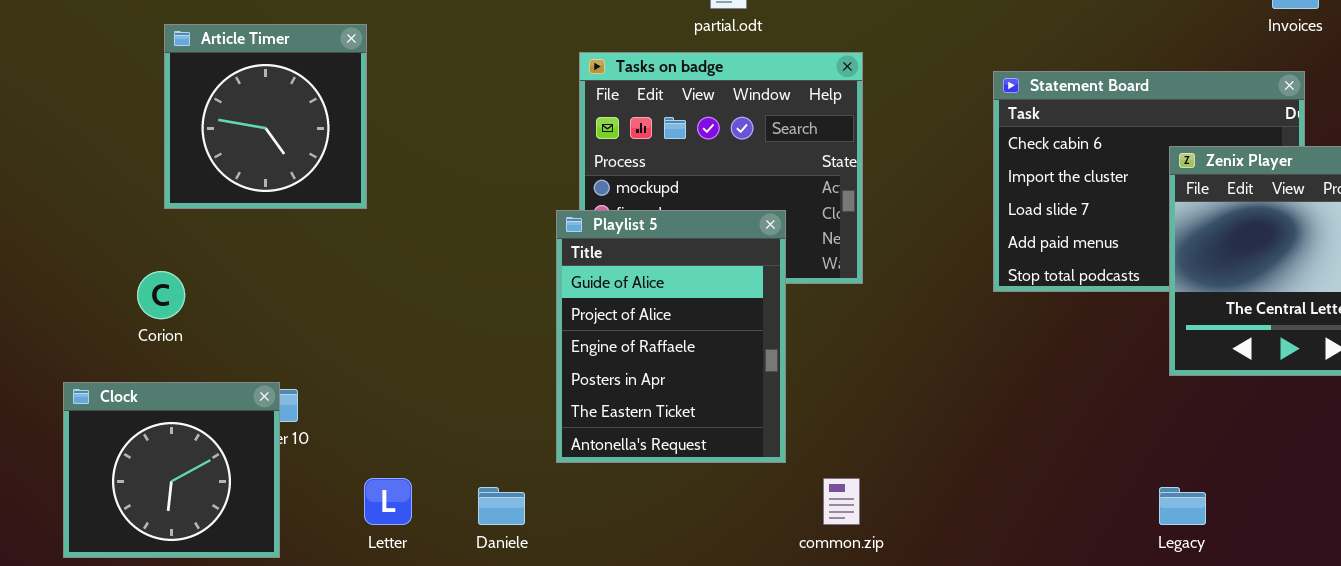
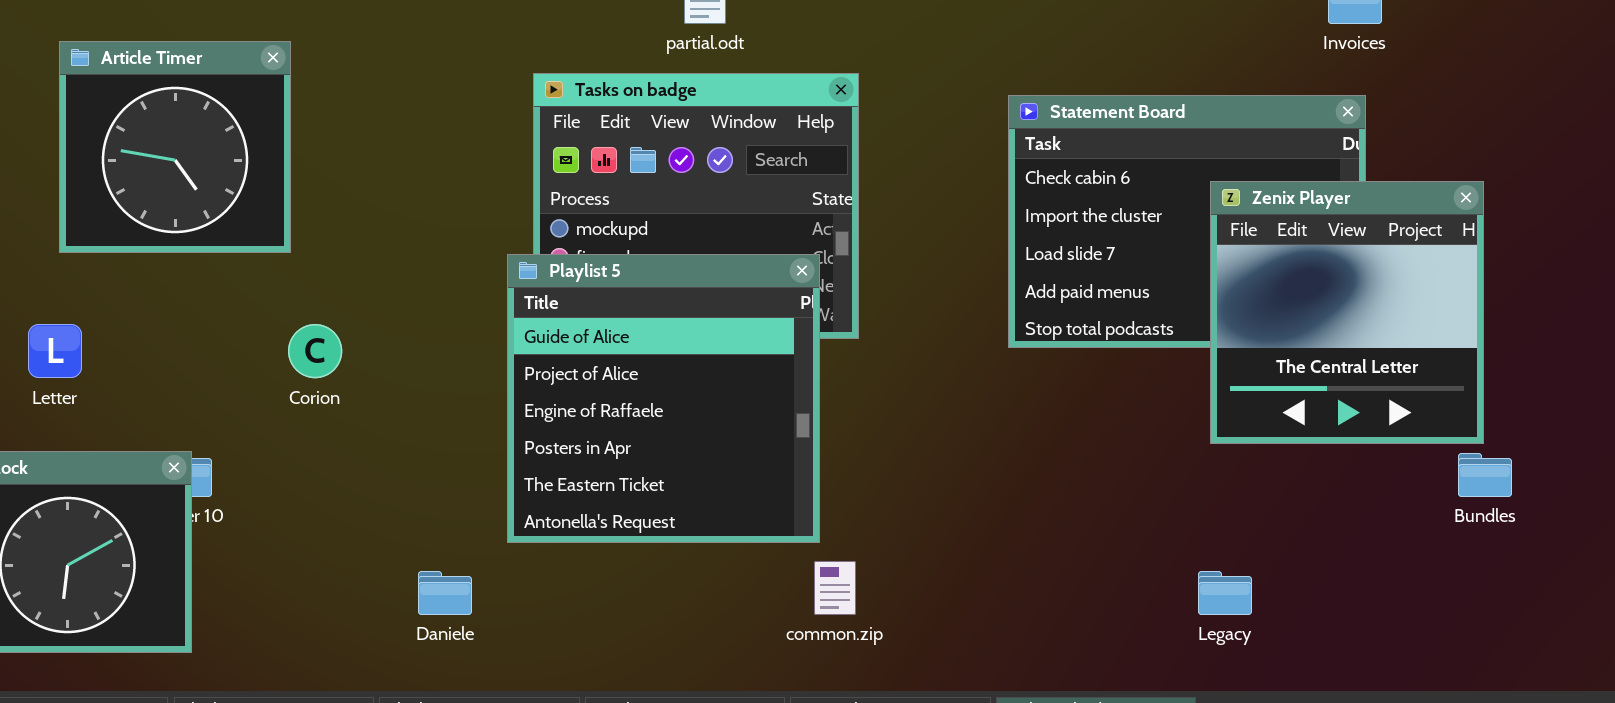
Playlist 5: [556,210,786,463] -> [507,254,820,543], resized
Corion: [137,271,185,319] -> [288,324,342,378], moved
Letter: [364,478,412,525] -> [28,324,82,378], moved

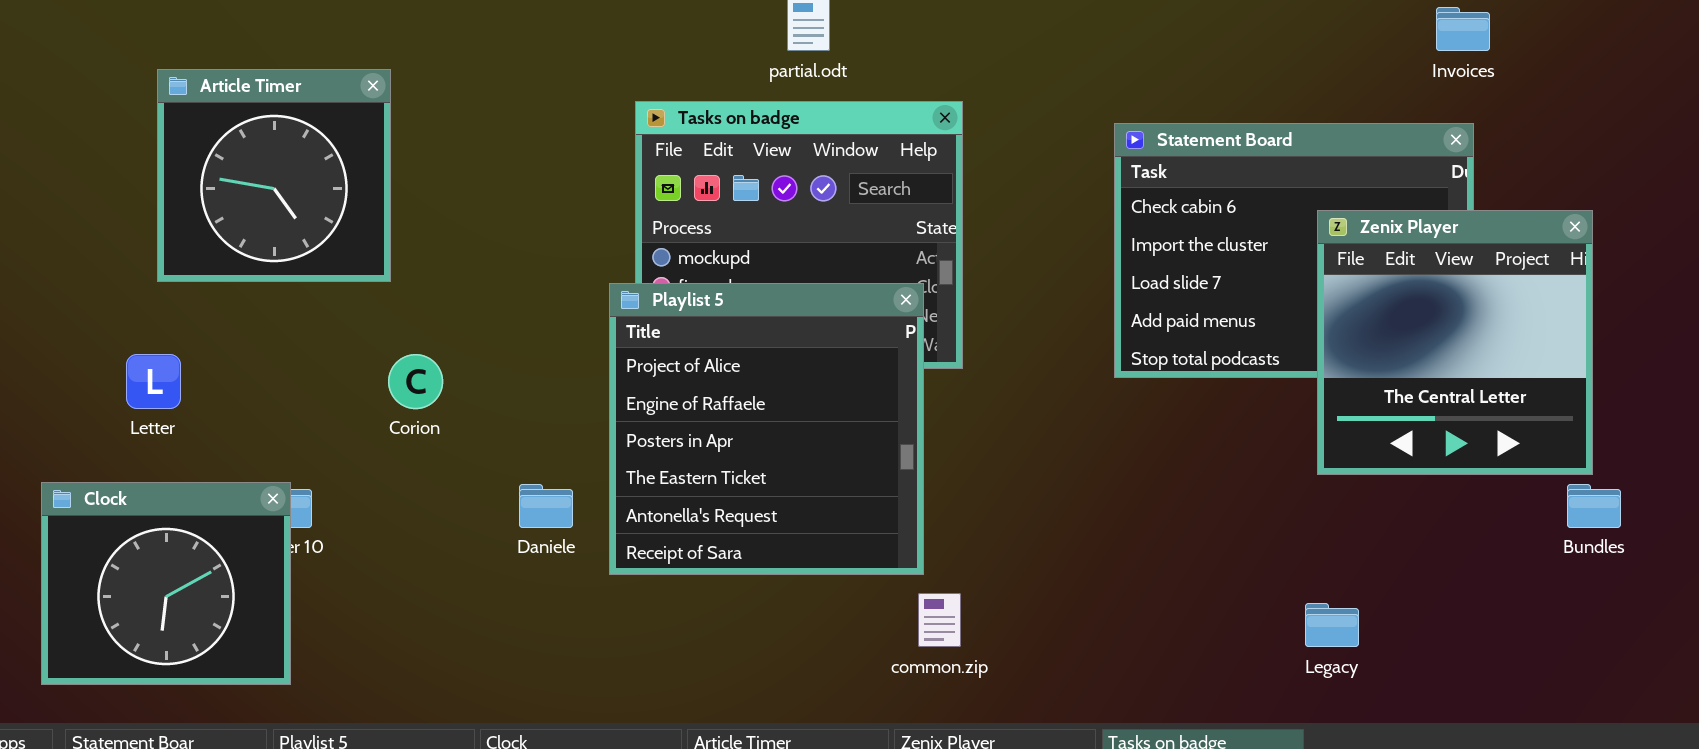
Playlist 5: [507,254,820,543] -> [609,283,924,575], scrolled down 1 row
Daniele: [418,571,472,615] -> [519,484,573,528], moved

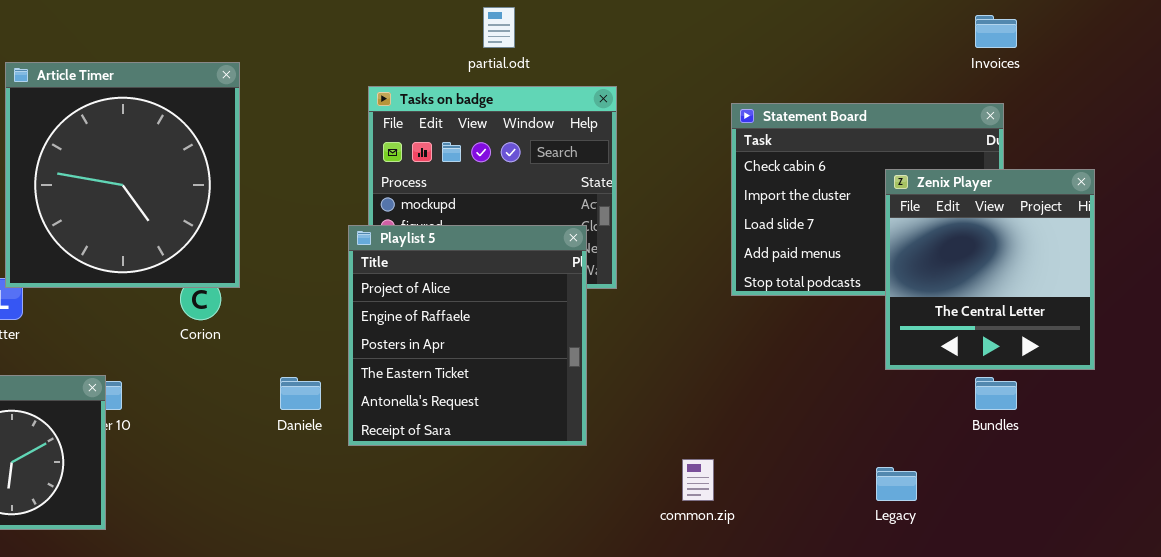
Article Timer: [157,69,391,282] -> [5,62,240,288], resized
Bundles: [1567,484,1621,528] -> [975,377,1017,410], moved
common.zip: [918,593,961,647] -> [682,459,714,501], moved

